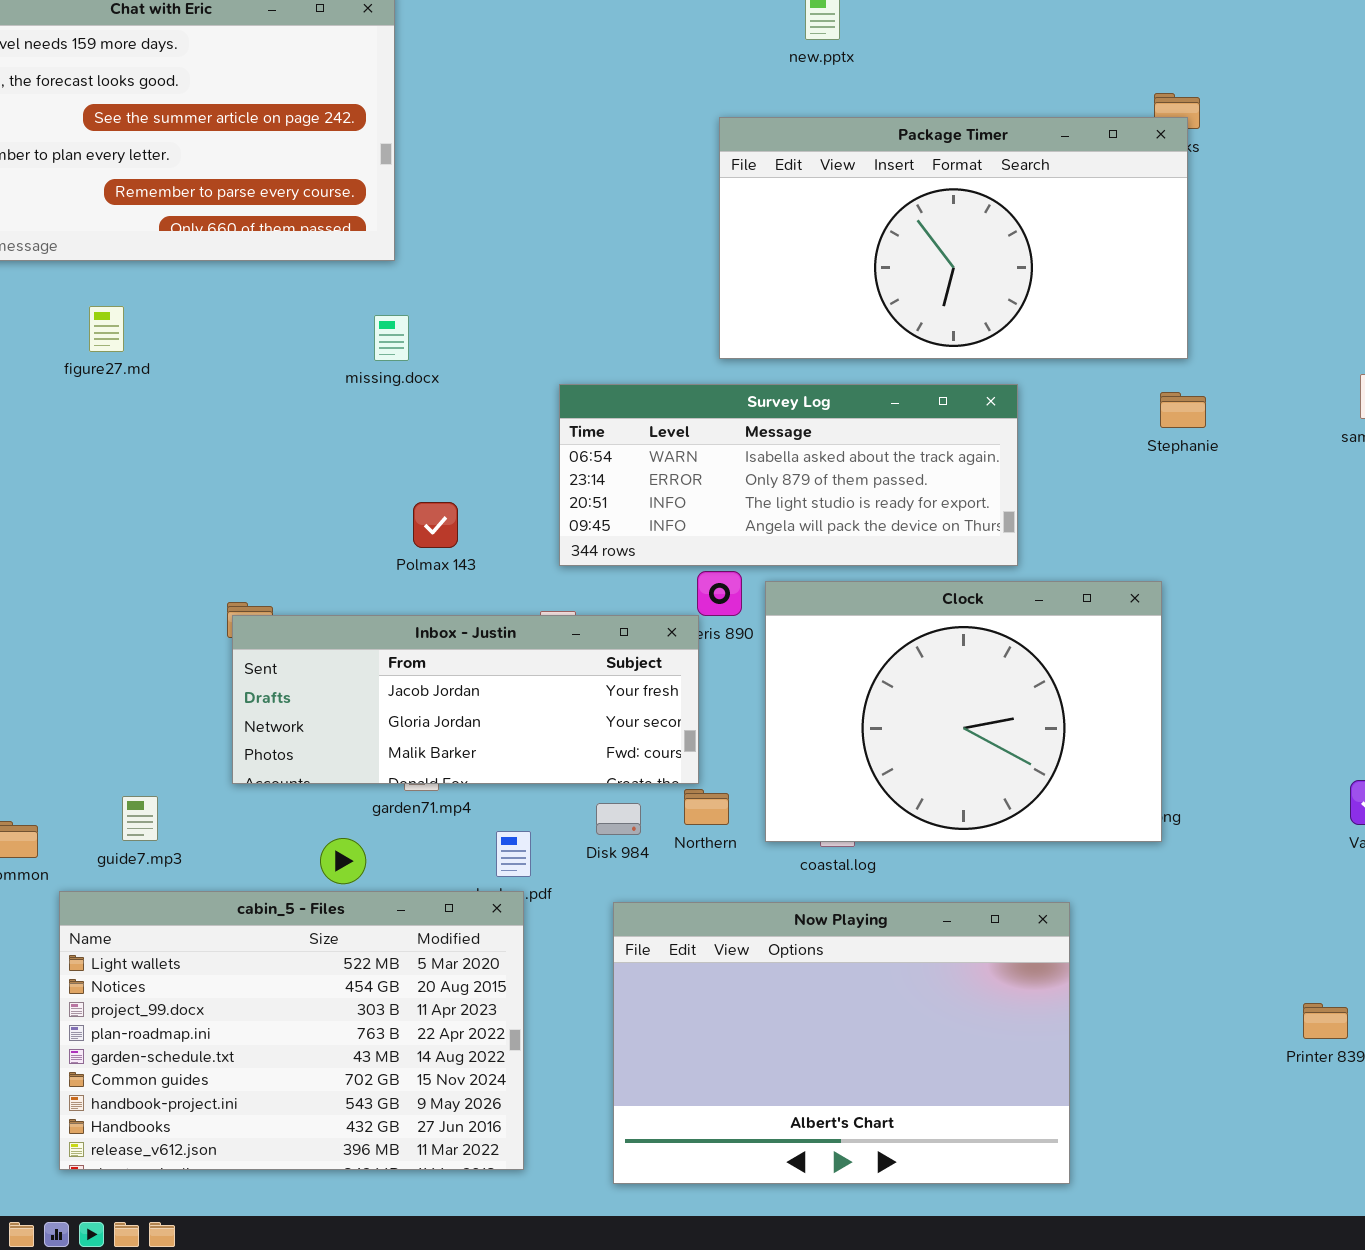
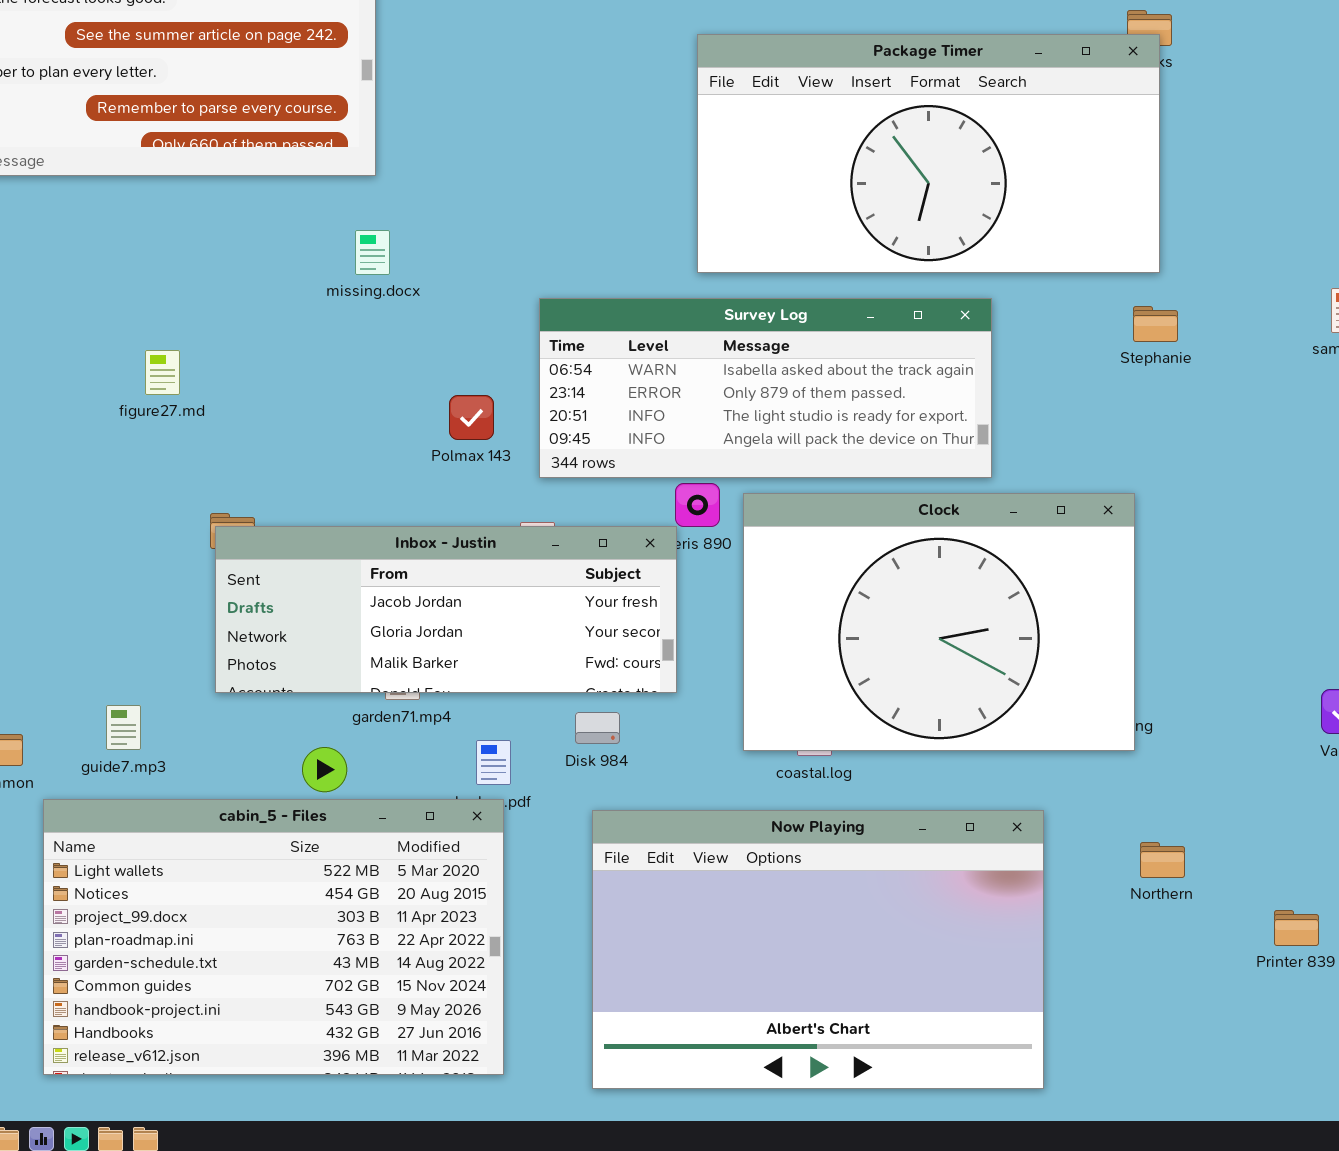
figure27.md: [89,306,124,352] -> [145,350,180,395], moved
Polmax 143: [413,502,458,548] -> [449,395,494,440], moved
Northern: [684,789,729,825] -> [1140,842,1185,878], moved

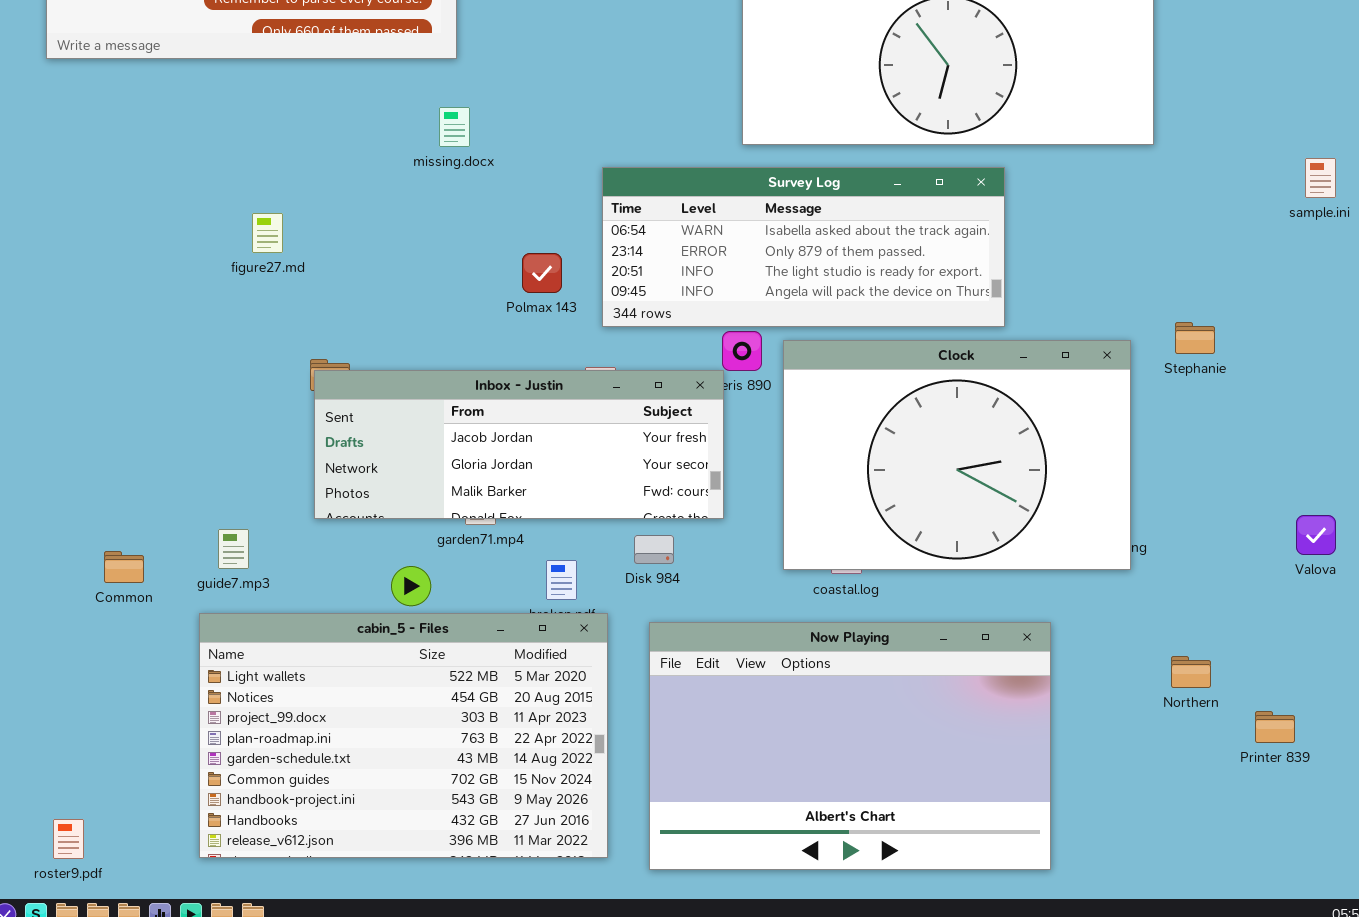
Stephanie: [1133,306,1178,342] -> [1175,322,1215,354], moved
cabin_5 - Files: [43,799,504,1075] -> [199,613,608,858], moved
Northern: [1140,842,1185,878] -> [1171,656,1211,688], moved

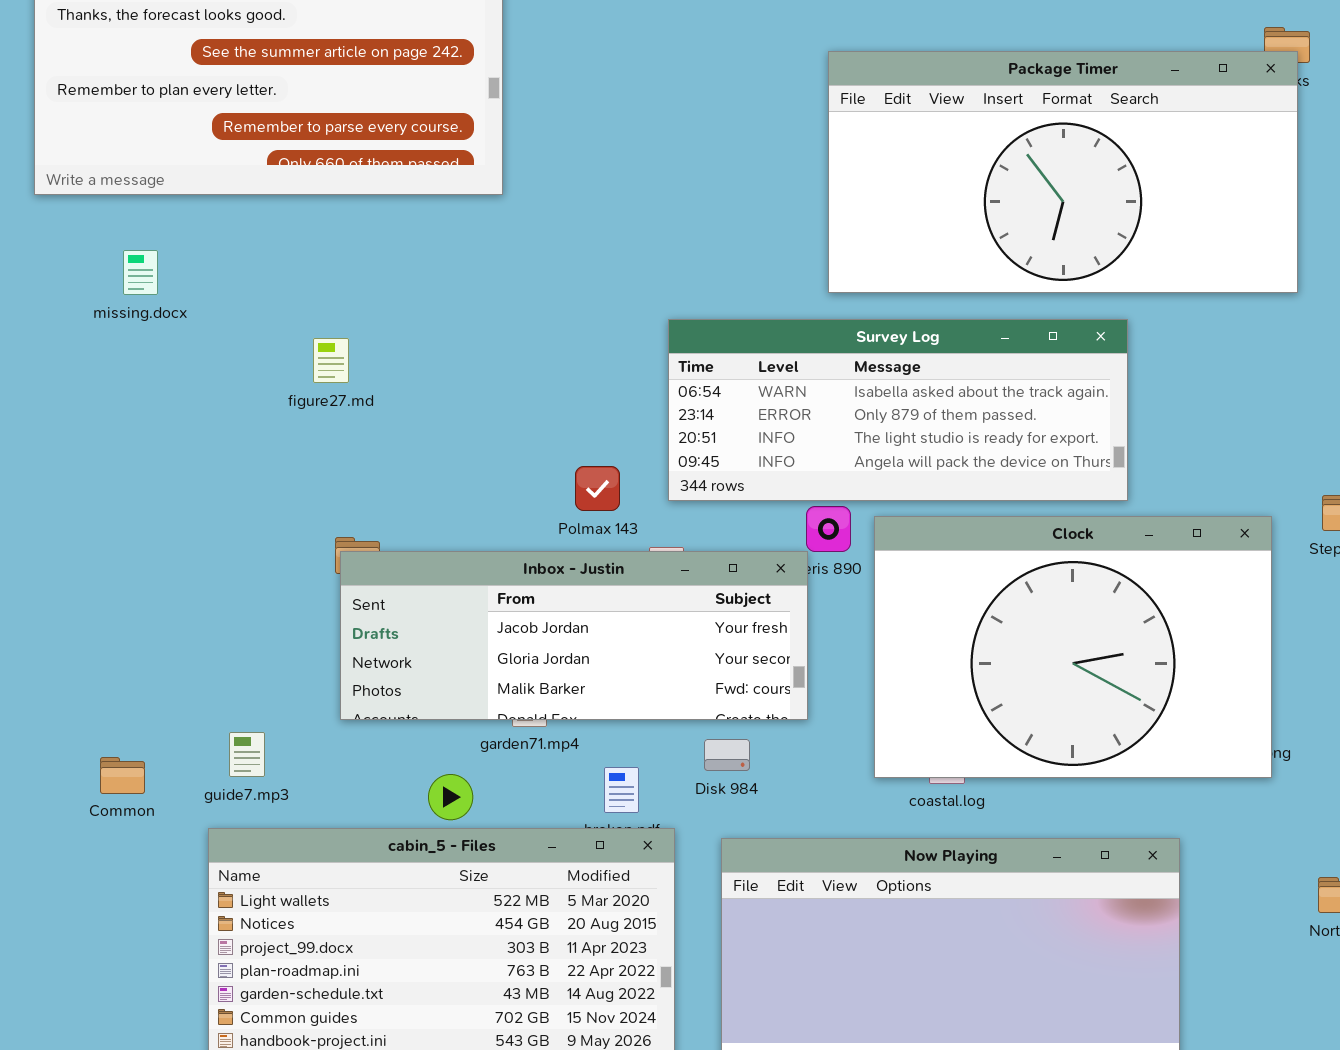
missing.docx: [439,107,470,147] -> [123,250,158,295], moved
figure27.md: [252,213,283,253] -> [313,338,349,383], moved
Polmax 143: [522,253,562,293] -> [575,466,620,511], moved

